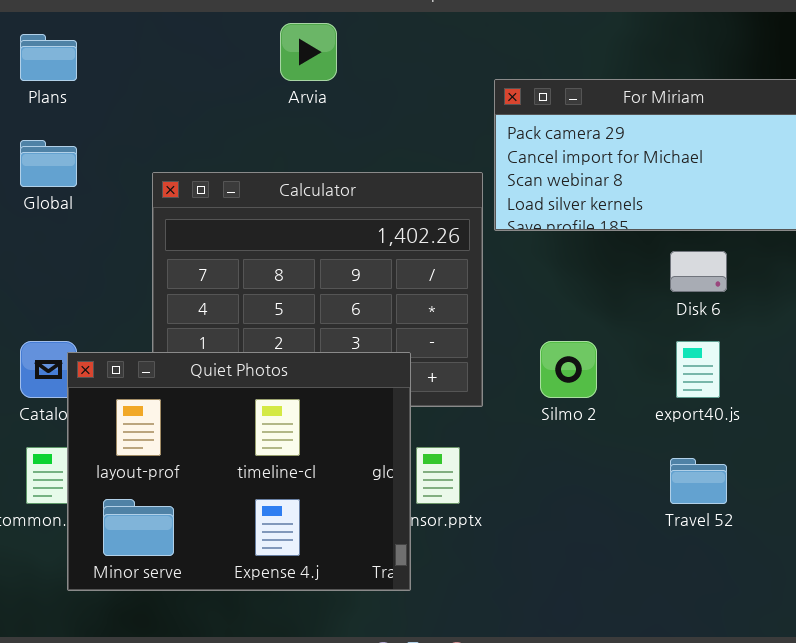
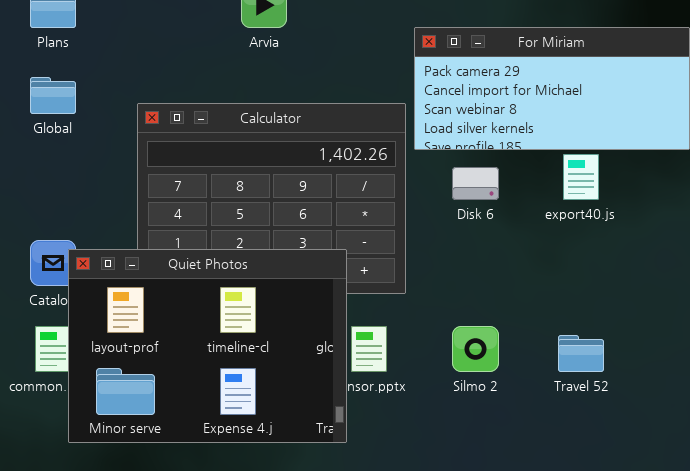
Disk 6: [670,251,727,292] -> [452,167,499,200], moved
Silmo 2: [540,341,597,398] -> [452,326,499,372], moved
export40.js: [676,341,720,398] -> [563,154,599,200], moved

